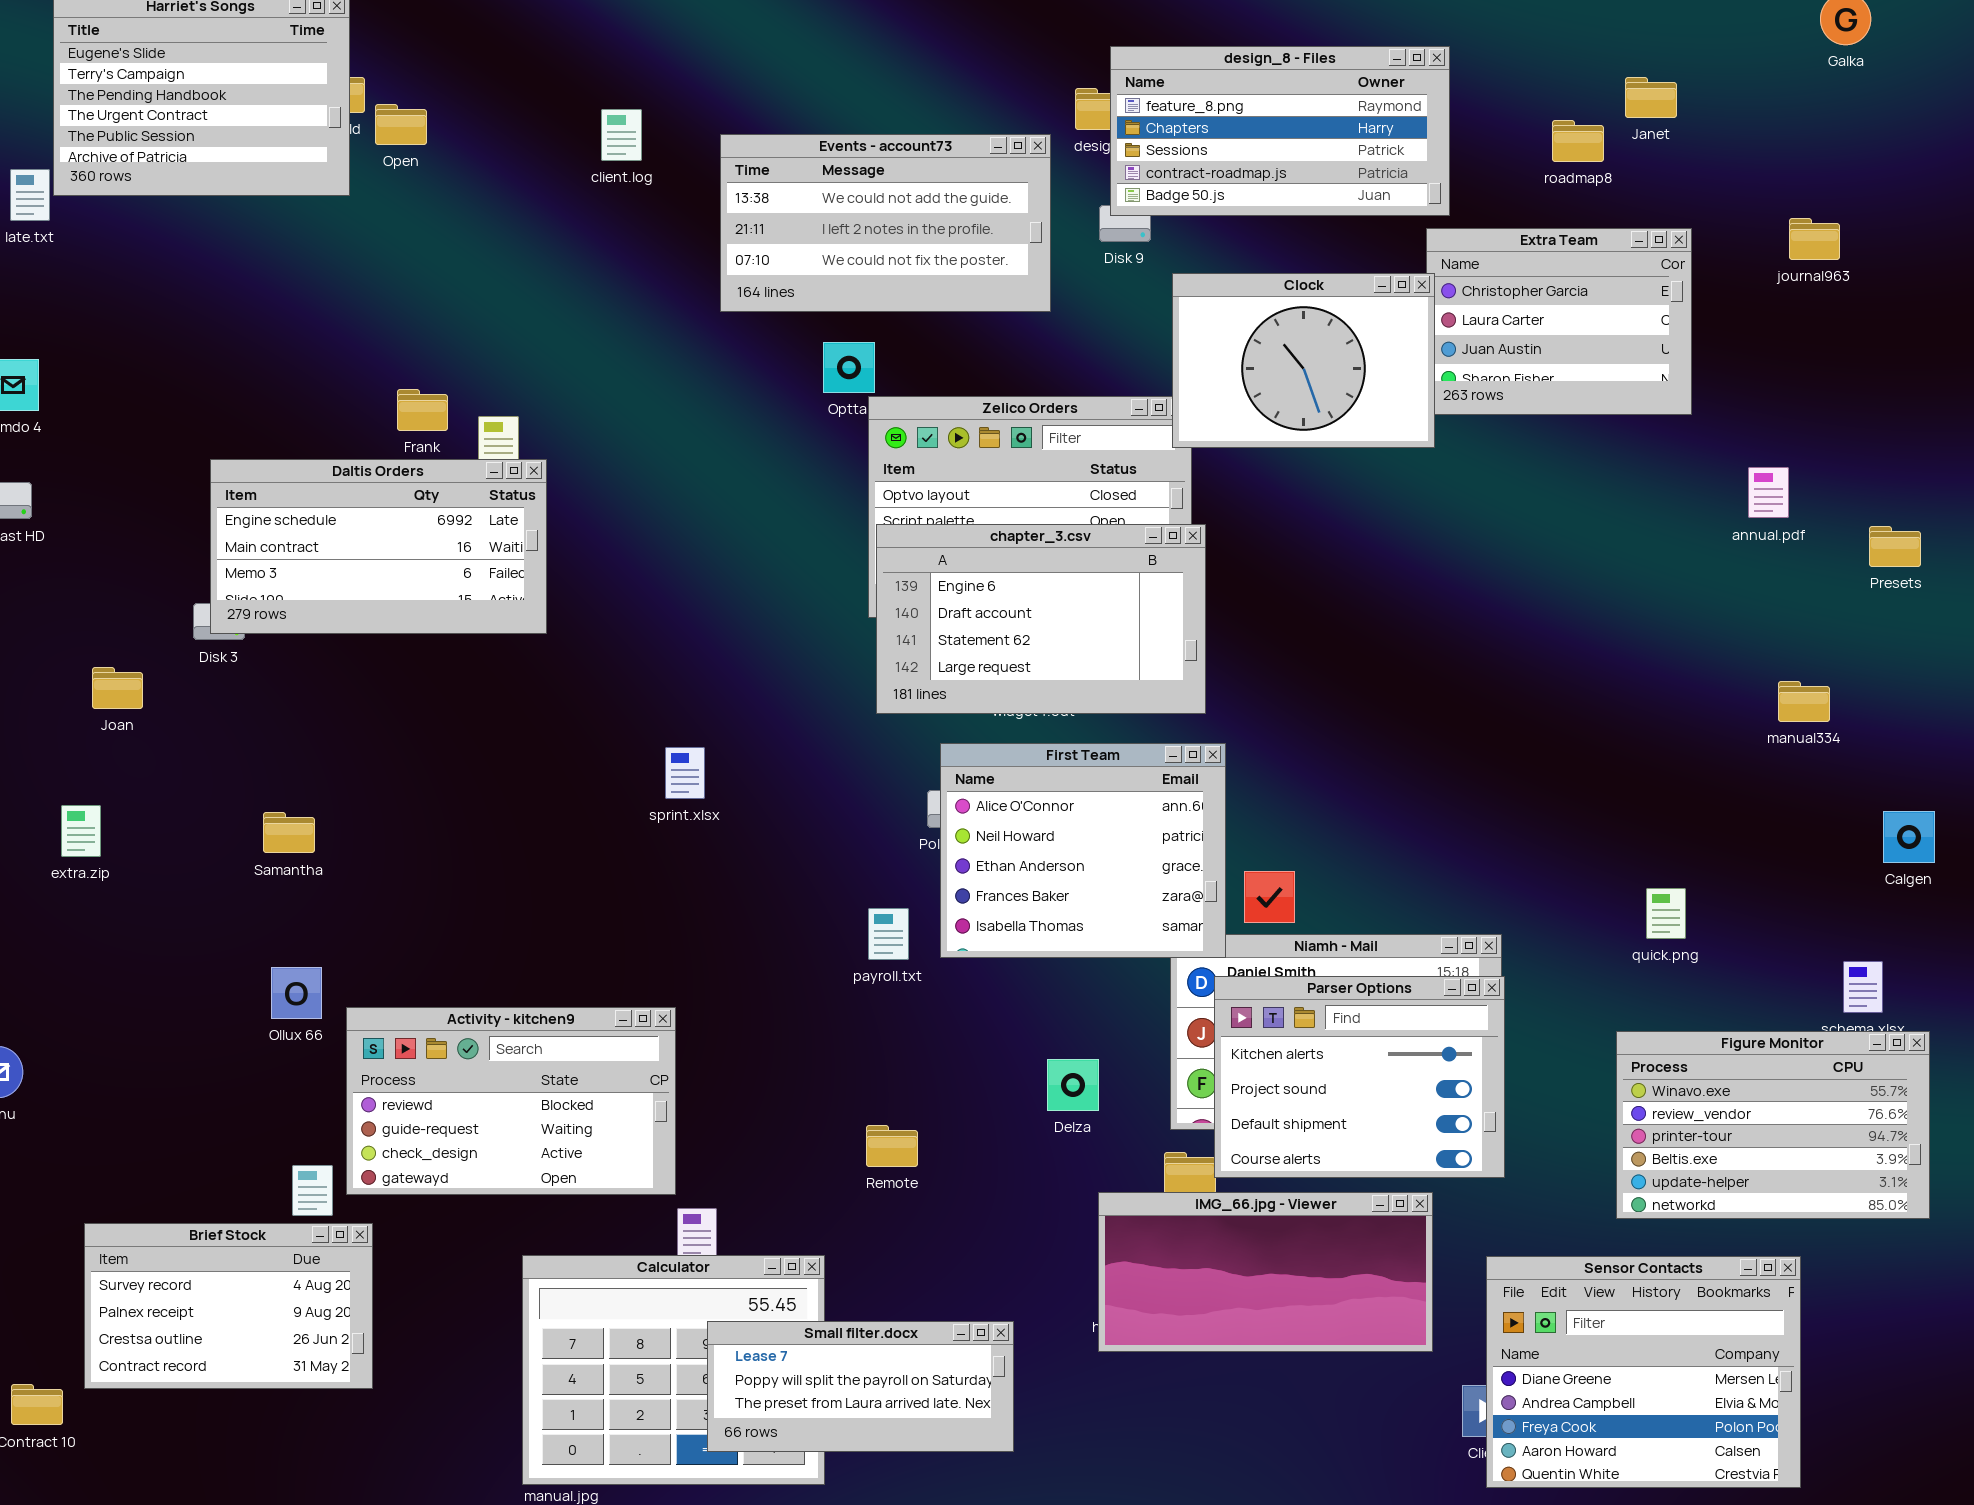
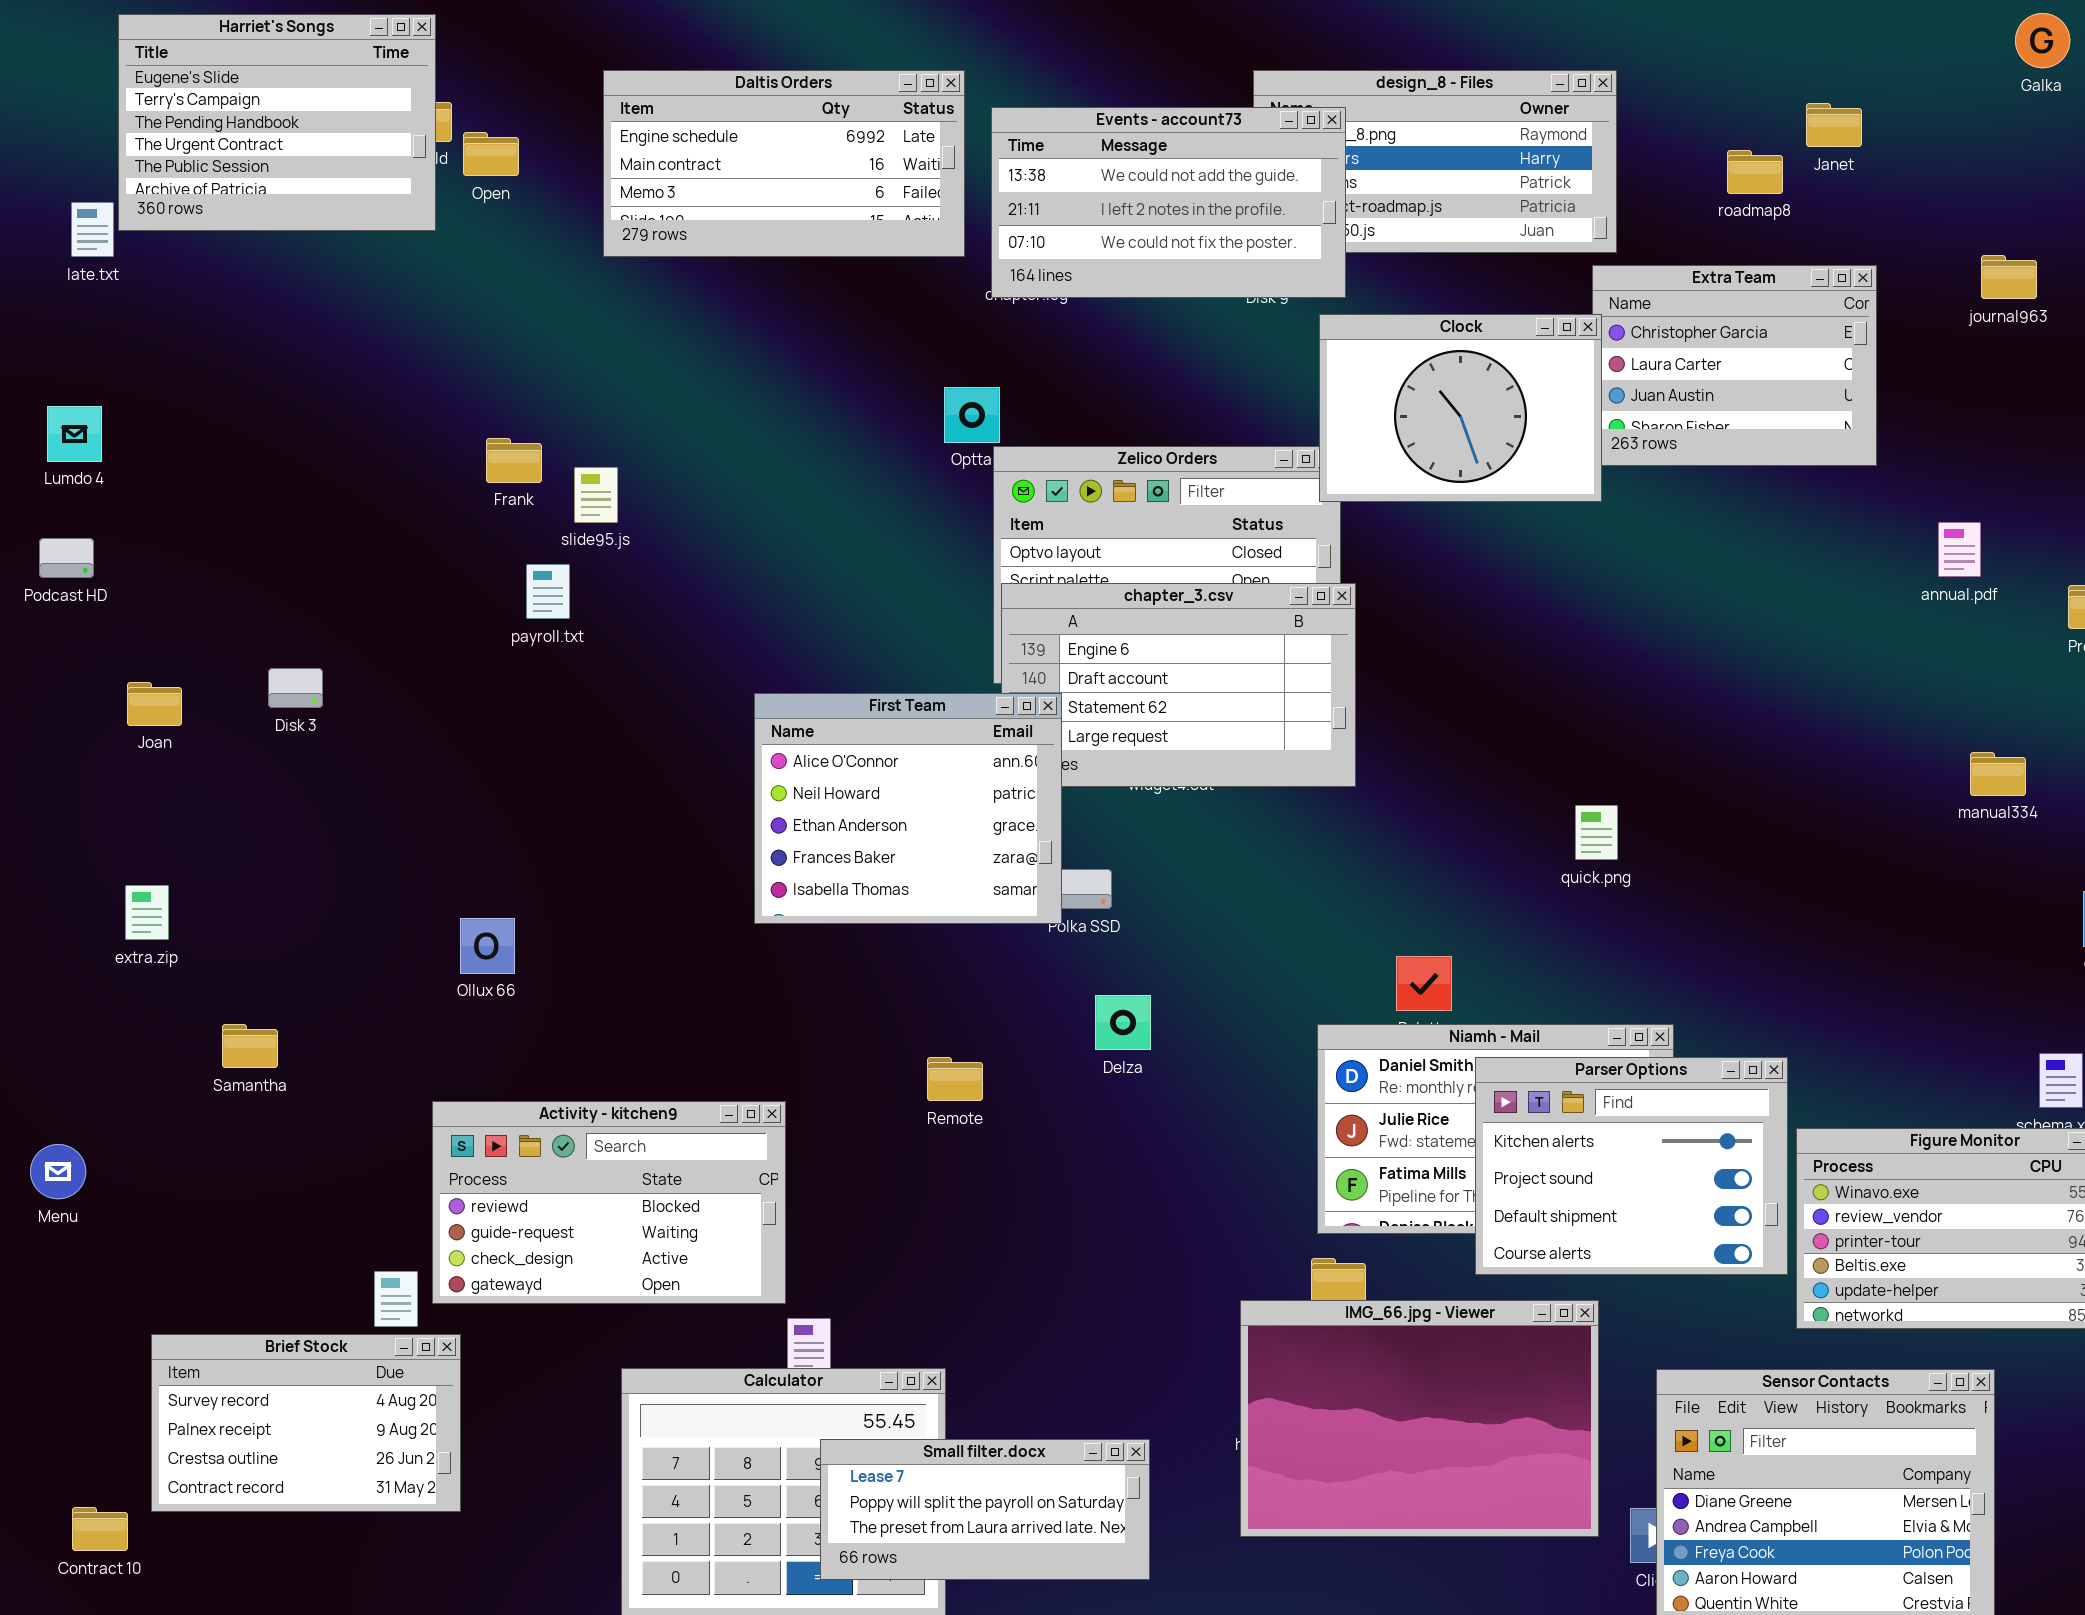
Events - account73: [720,134,1051,312] -> [991,107,1346,298], moved
Daltis Orders: [210,459,547,634] -> [603,70,965,257], moved
Joan: [92,667,143,709] -> [127,682,182,726], moved
First Team: [940,743,1226,958] -> [754,693,1062,924], moved
Samantha: [263,812,315,853] -> [222,1024,278,1068], moved
quick.png: [1646,888,1686,939] -> [1575,805,1618,860], moved
payroll.txt: [868,908,909,960] -> [526,564,570,619], moved
Ollux 66: [271,967,322,1019] -> [460,918,515,974], moved
Parser Options: [1214,976,1505,1178] -> [1475,1057,1788,1275], moved
Delza: [1047,1059,1099,1111] -> [1095,995,1151,1050], moved
Remote: [866,1125,918,1167] -> [927,1057,983,1101], moved
IMG_66.jpg - Viewer: [1098,1192,1433,1352] -> [1240,1300,1599,1537], resized

